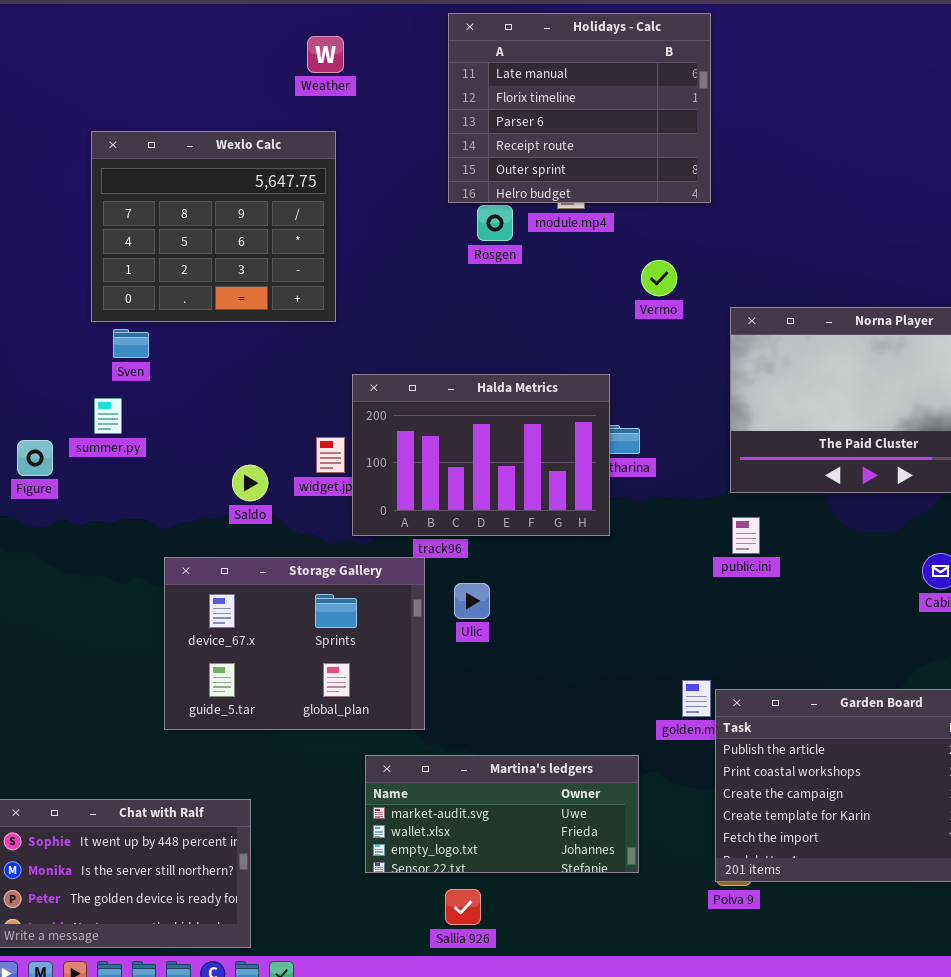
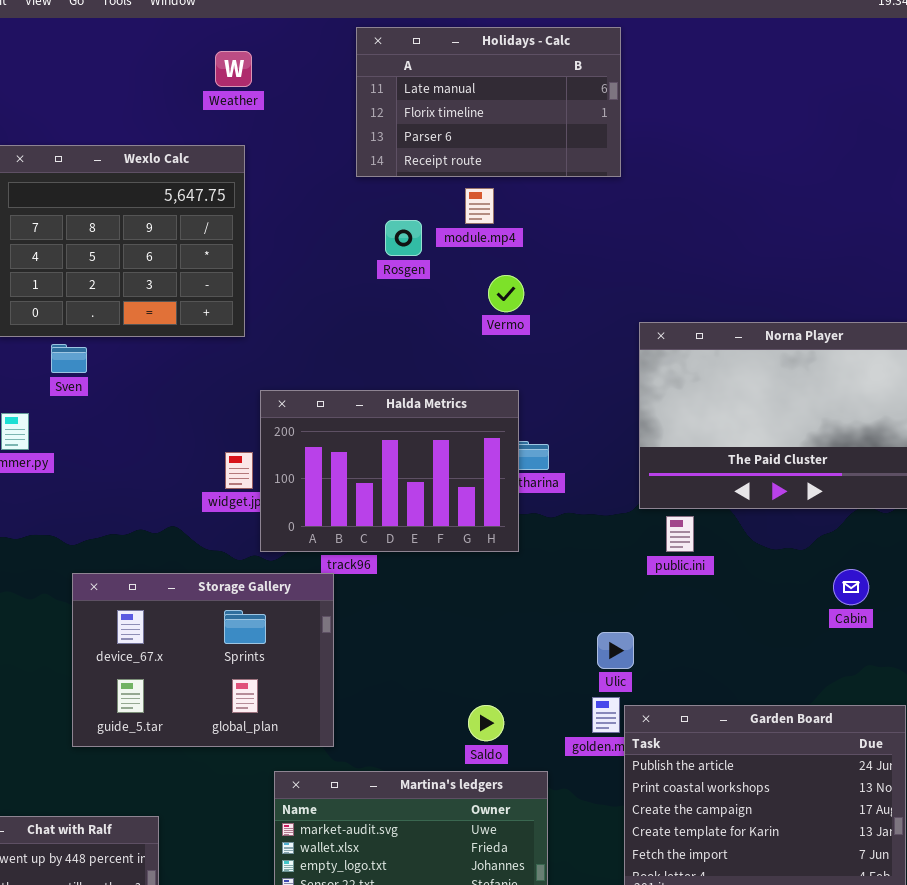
Holidays - Calc: [448,13,711,203] -> [356,27,621,177], resized
Vermo: [641,260,677,296] -> [488,275,524,312], moved
Sven: [113,329,149,358] -> [51,344,87,373], moved
Saldo: [232,465,268,501] -> [468,705,504,741], moved
public.ini: [732,517,760,554] -> [666,516,694,552], moved
Ulic: [454,583,490,619] -> [597,632,634,669], moved

